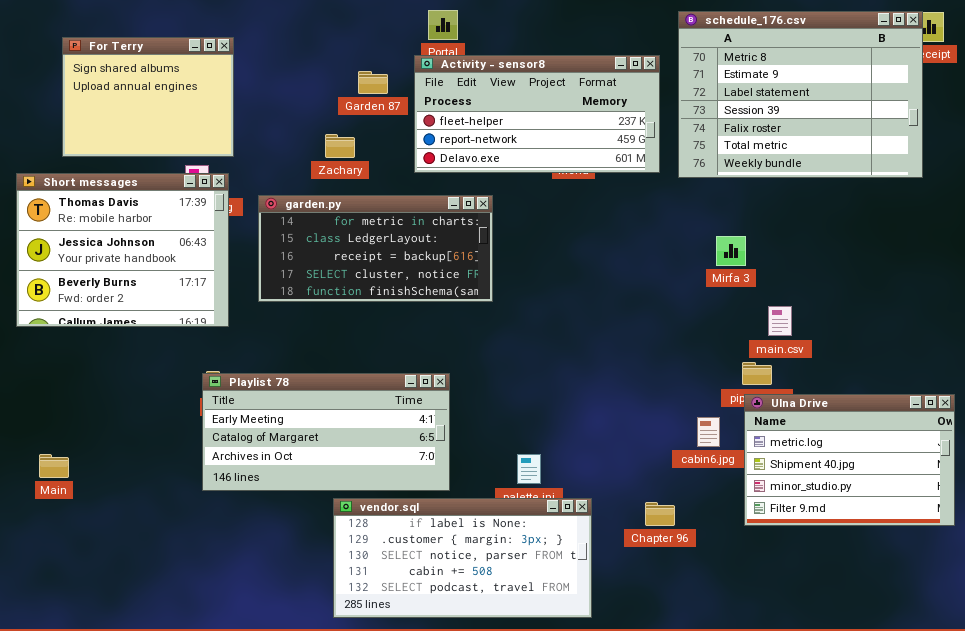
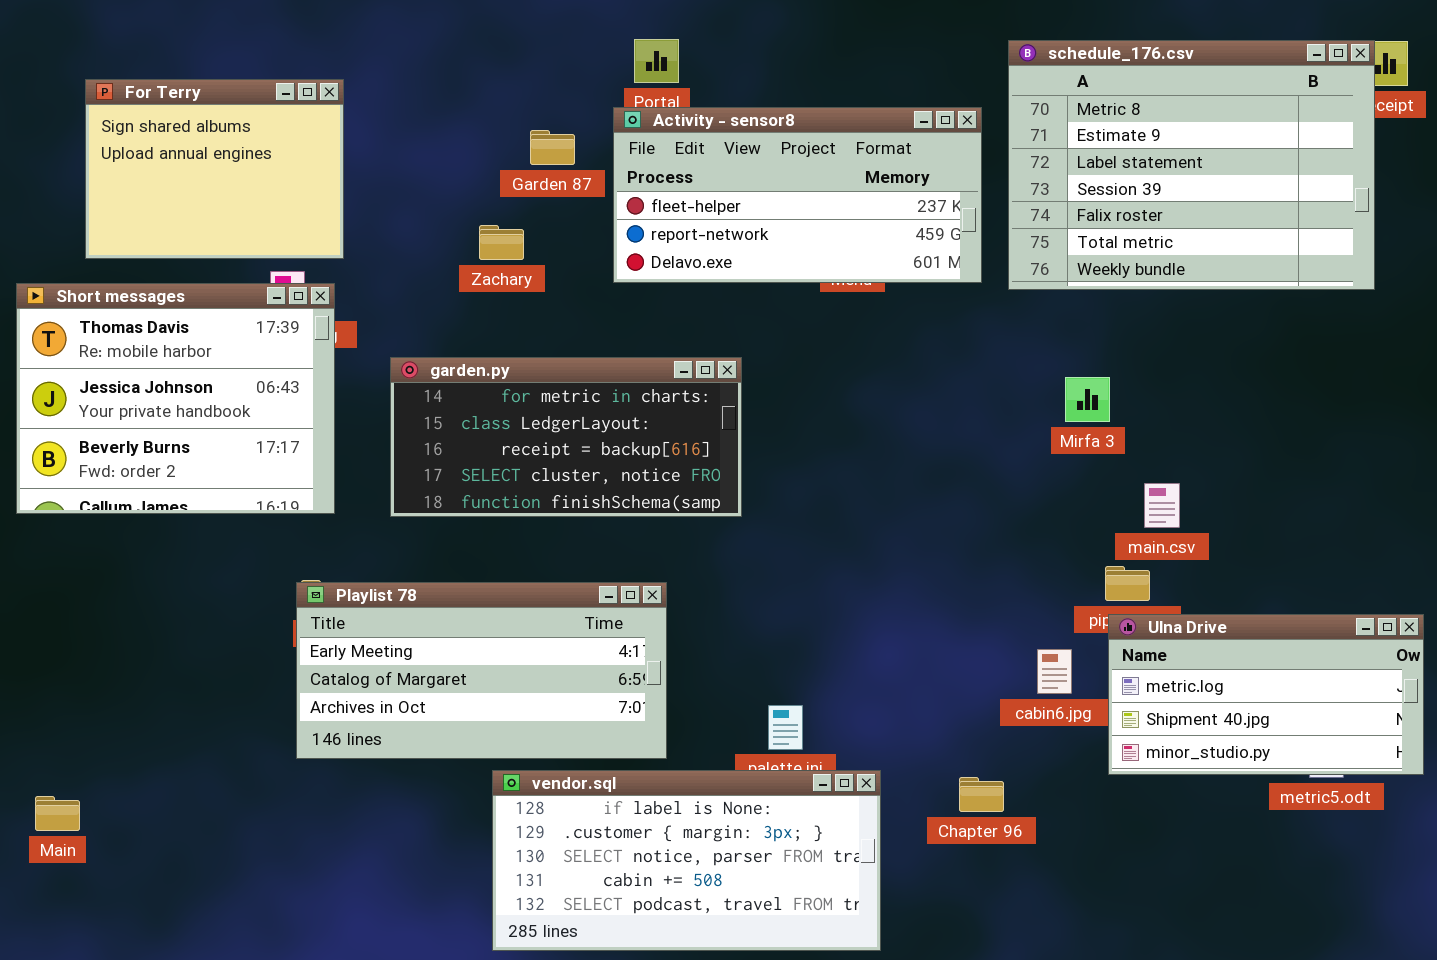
garden.py: [258,195,493,302] -> [390,357,742,517], moved
Ulna Drive: [744,394,955,526] -> [1108,614,1424,775], resized
Main: [39,454,69,478] -> [35,796,80,831], moved

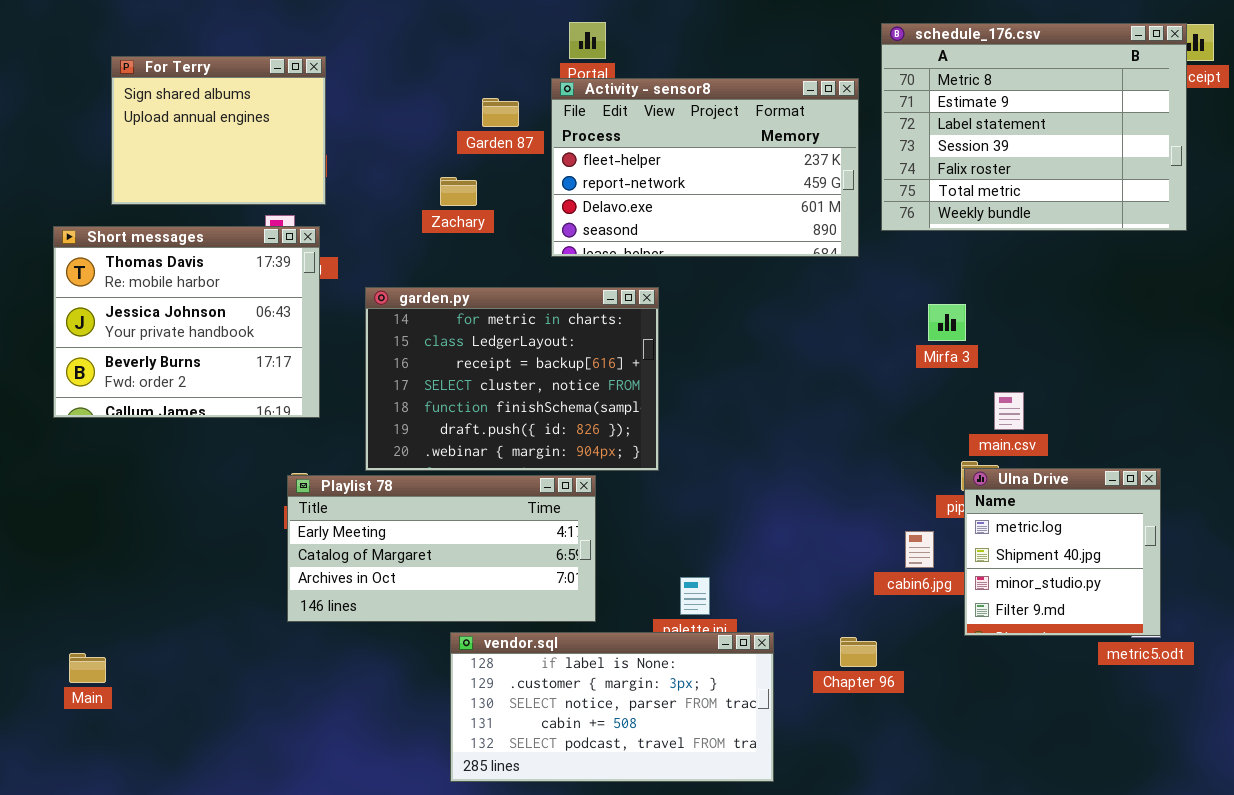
Activity - sensor8: [613,107,982,283] -> [551,78,859,257], resized
garden.py: [390,357,742,517] -> [365,287,659,471], resized
Ulna Drive: [1108,614,1424,775] -> [964,468,1161,636], resized

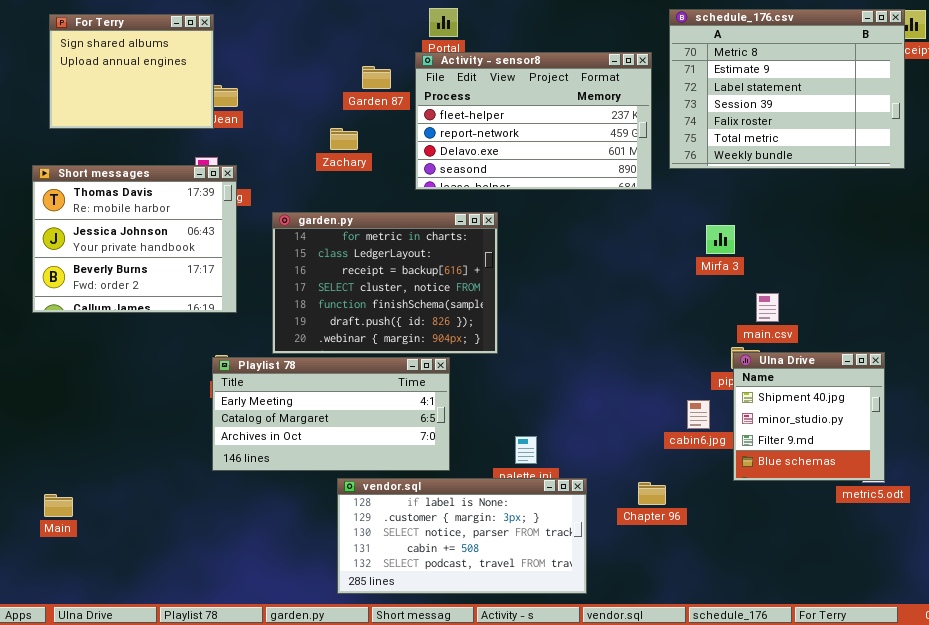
For Terry: [111,56,326,205] -> [49,14,214,129], moved
Ulna Drive: [964,468,1161,636] -> [733,352,885,481], scrolled down 1 row

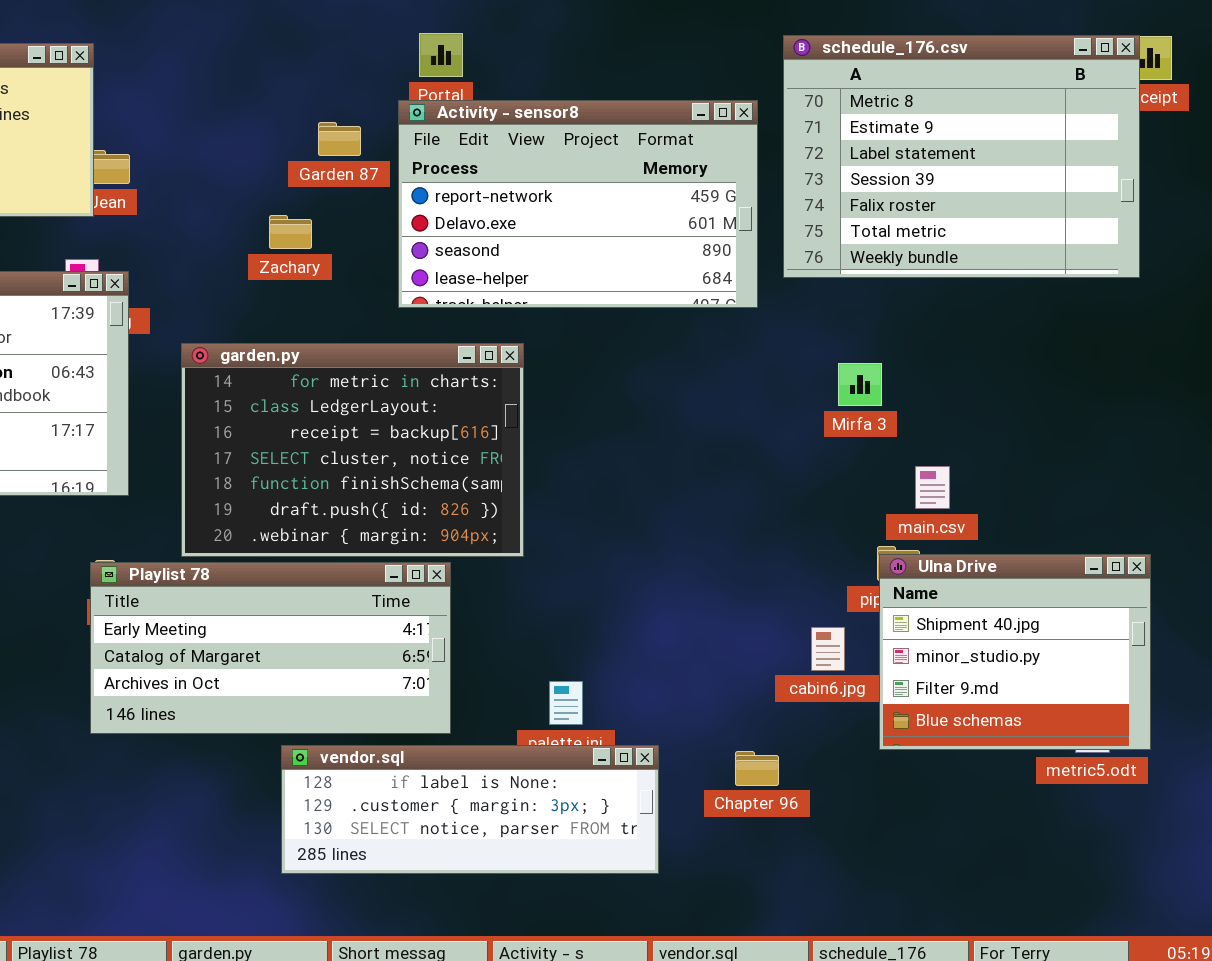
Activity - sensor8: [415,52,652,190] -> [398,100,758,308], scrolled down 1 row
Ulna Drive: [733,352,885,481] -> [879,554,1151,750], resized
vendor.sql: [337,478,587,594] -> [281,745,659,874], resized

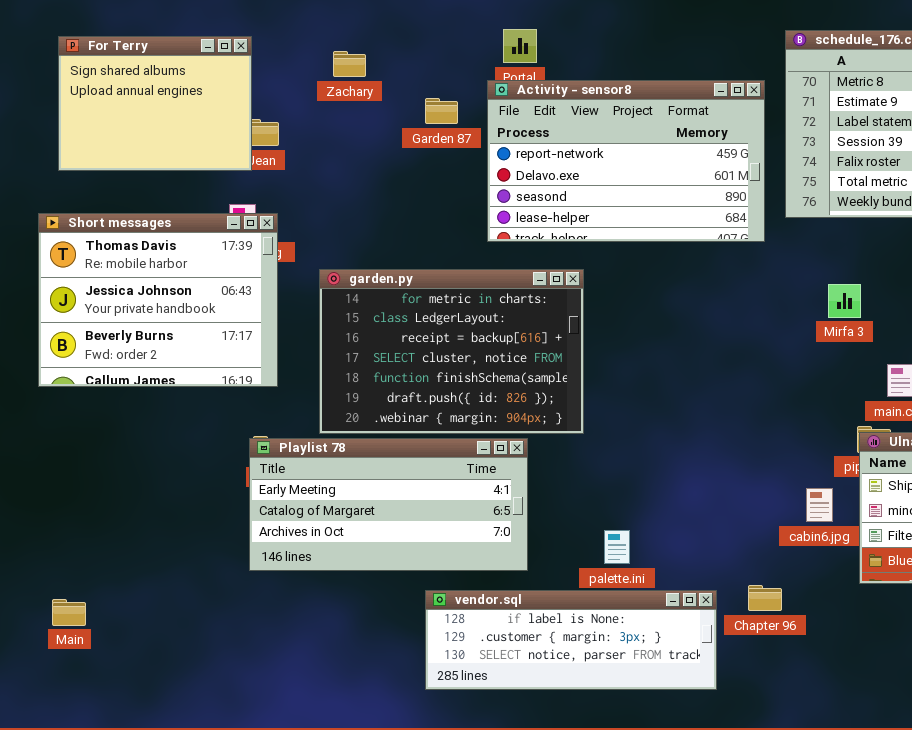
Zachary: [269,215,312,249] -> [333,51,366,77], moved
vendor.sql: [281,745,659,874] -> [425,590,717,690], moved

